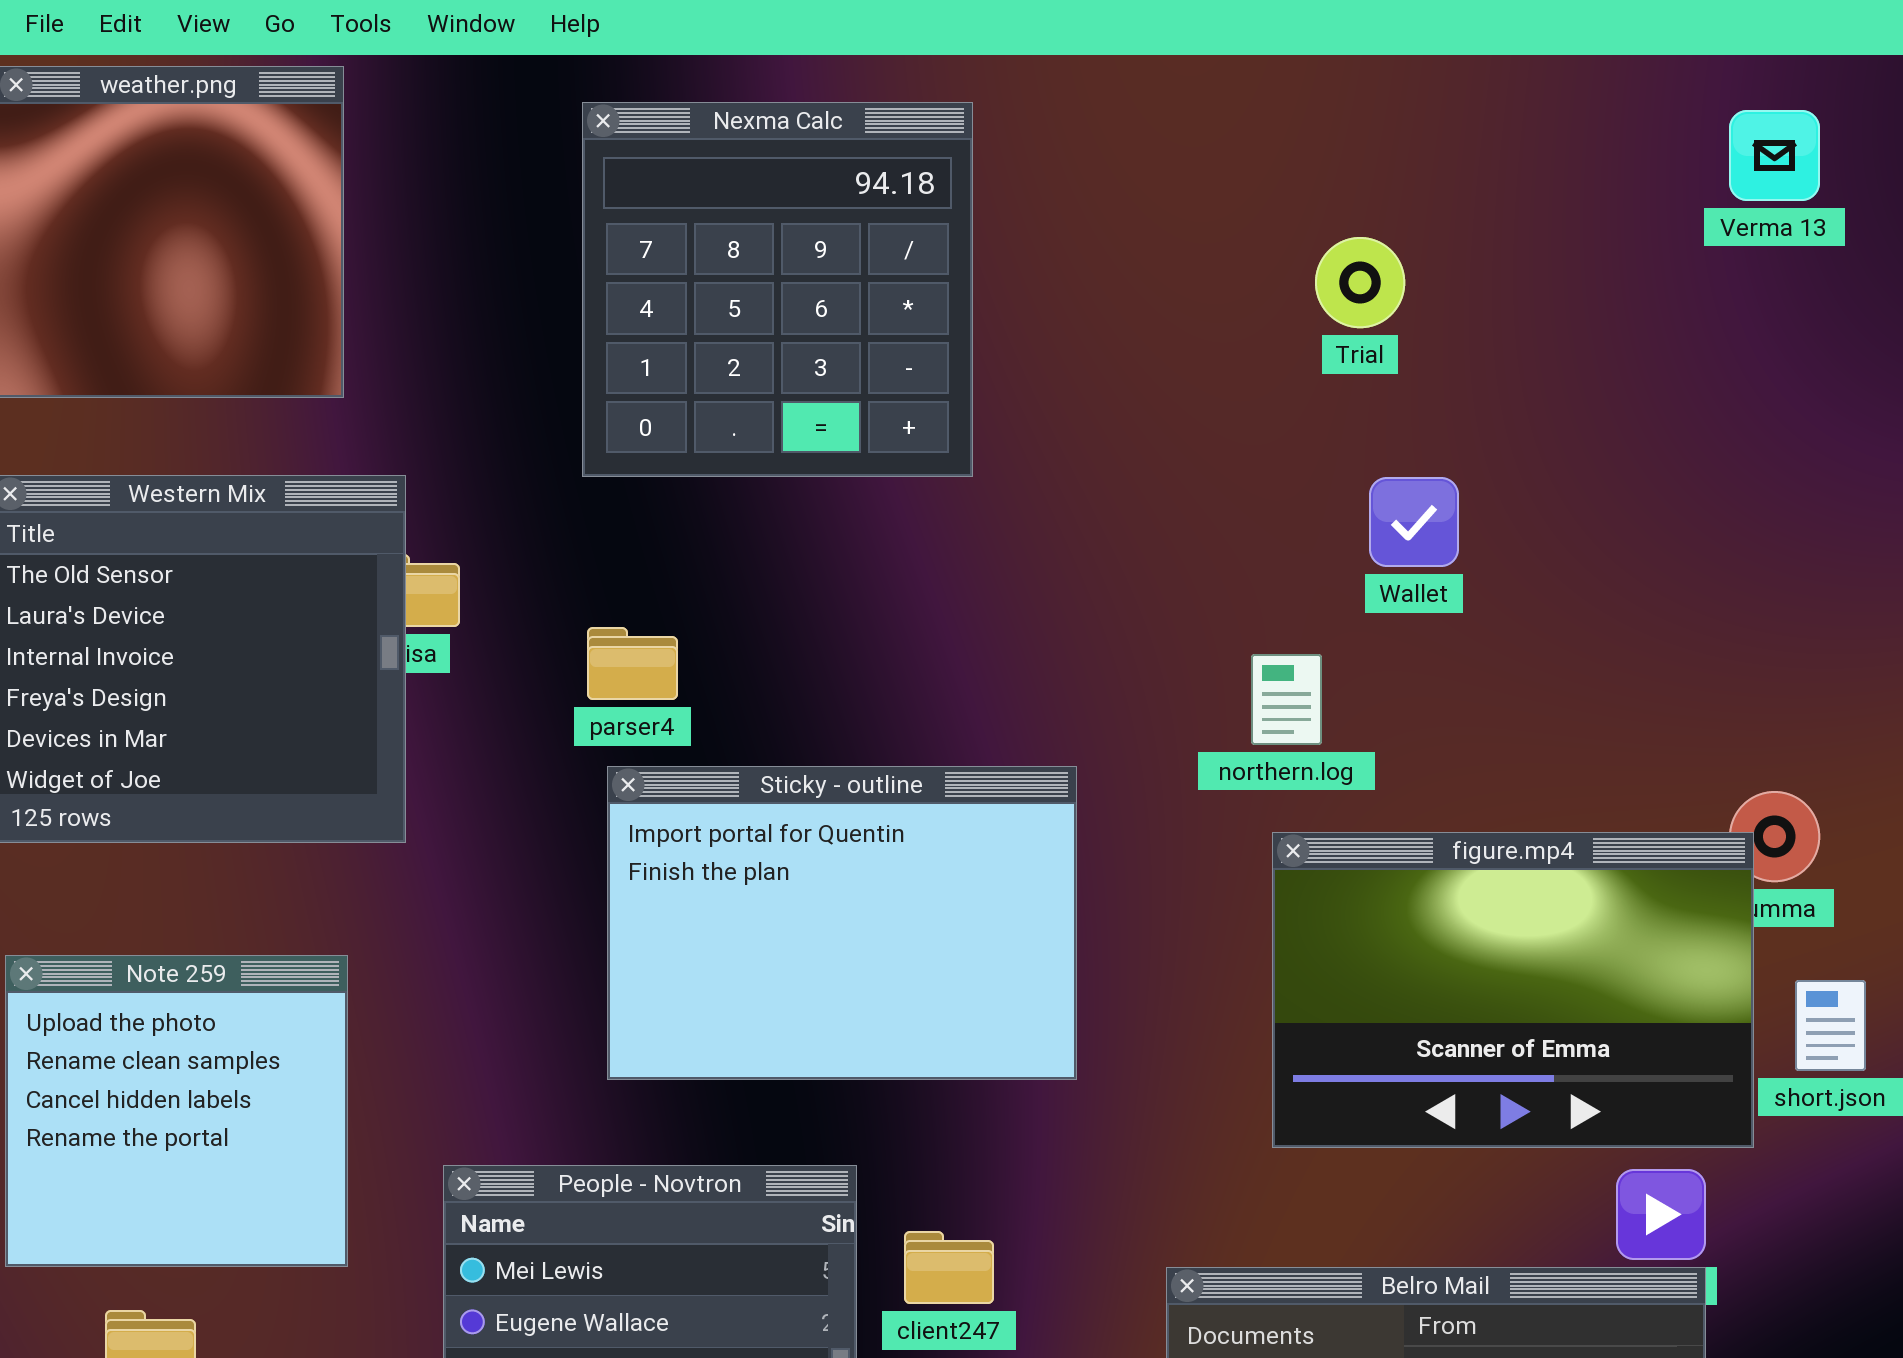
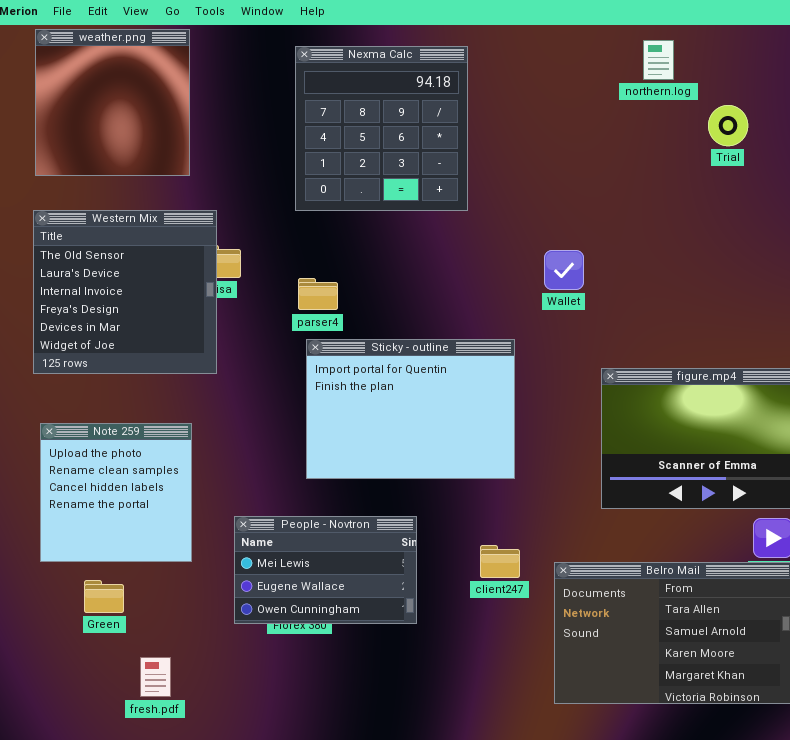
Trial: [1315,237,1405,328] -> [708,105,748,146], moved
Wallet: [1369,477,1459,567] -> [544,250,584,290], moved
northern.log: [1251,654,1322,745] -> [643,40,674,80], moved
client247: [904,1231,994,1304] -> [480,545,520,578], moved

